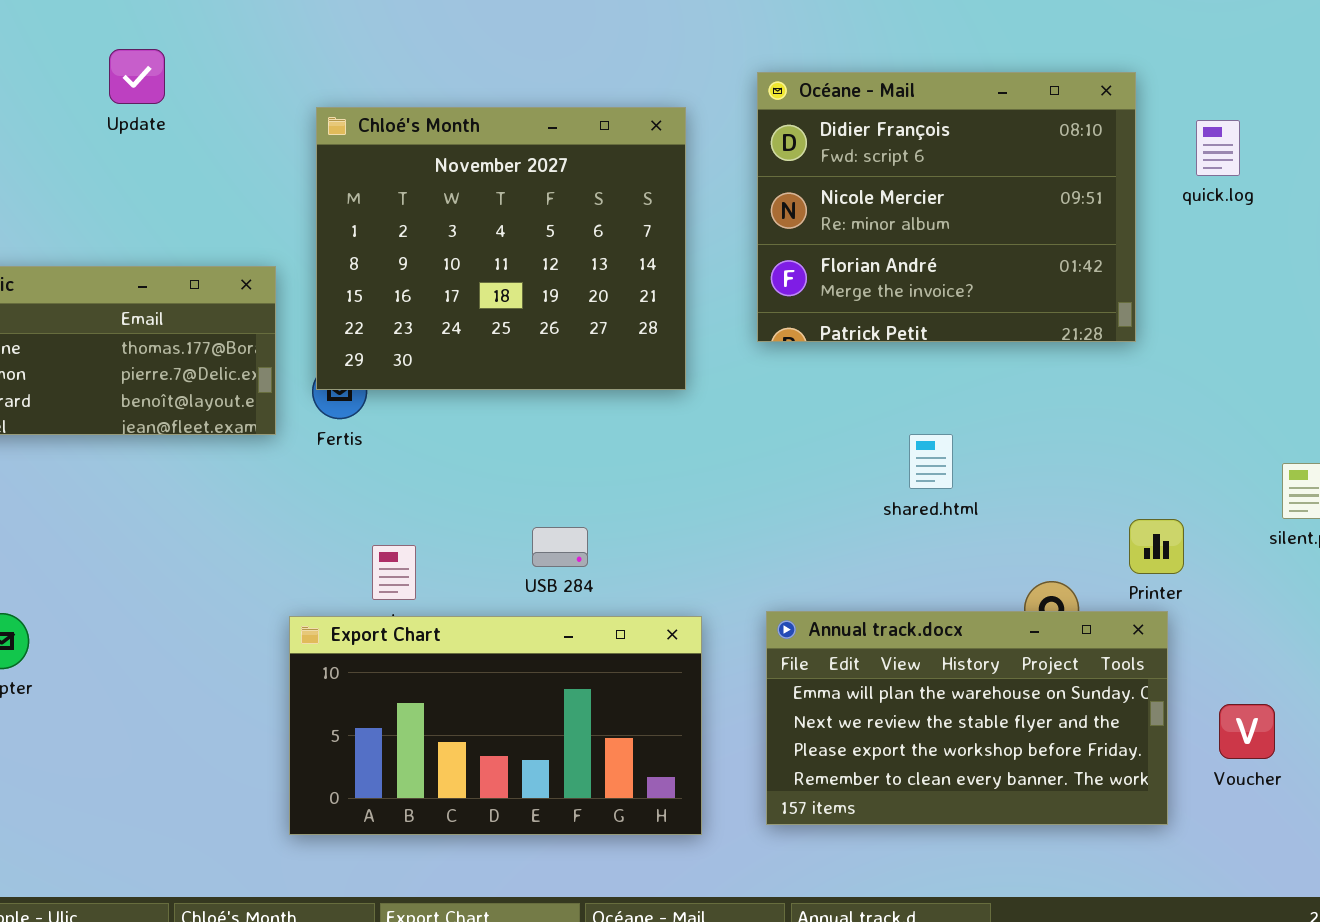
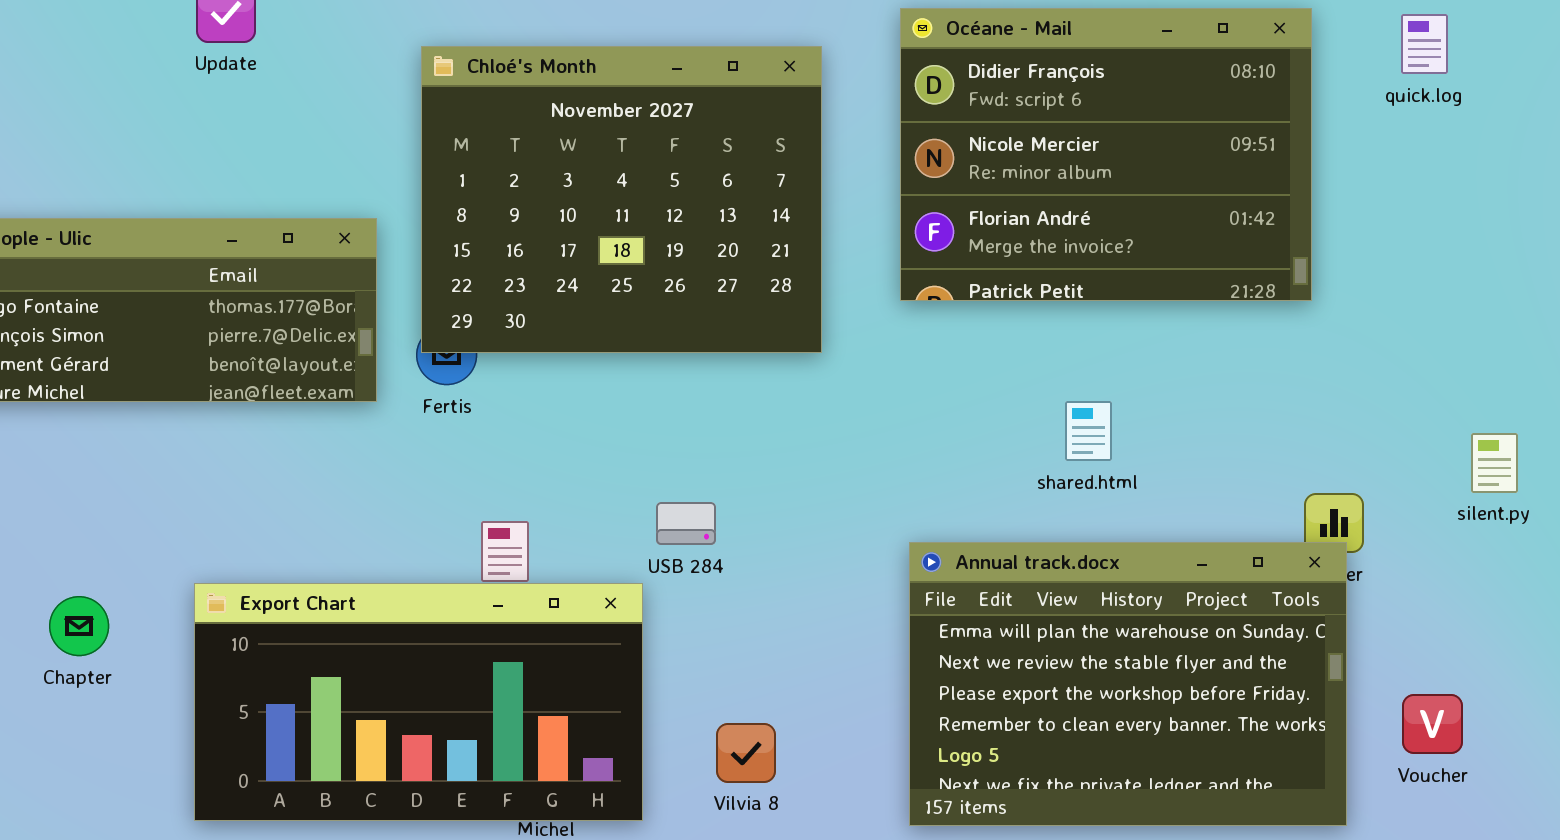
quick.log: [1196,120,1240,176] -> [1401,14,1448,74], moved
Annual track.docx: [766,611,1168,825] -> [909,542,1347,826], resized
Export Chart: [289,616,702,835] -> [194,583,643,821], moved

